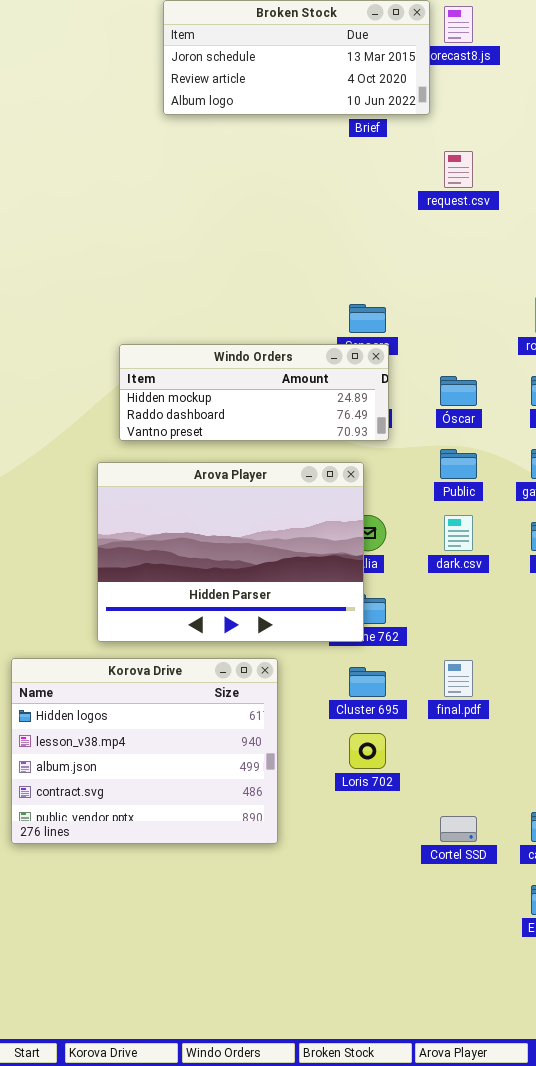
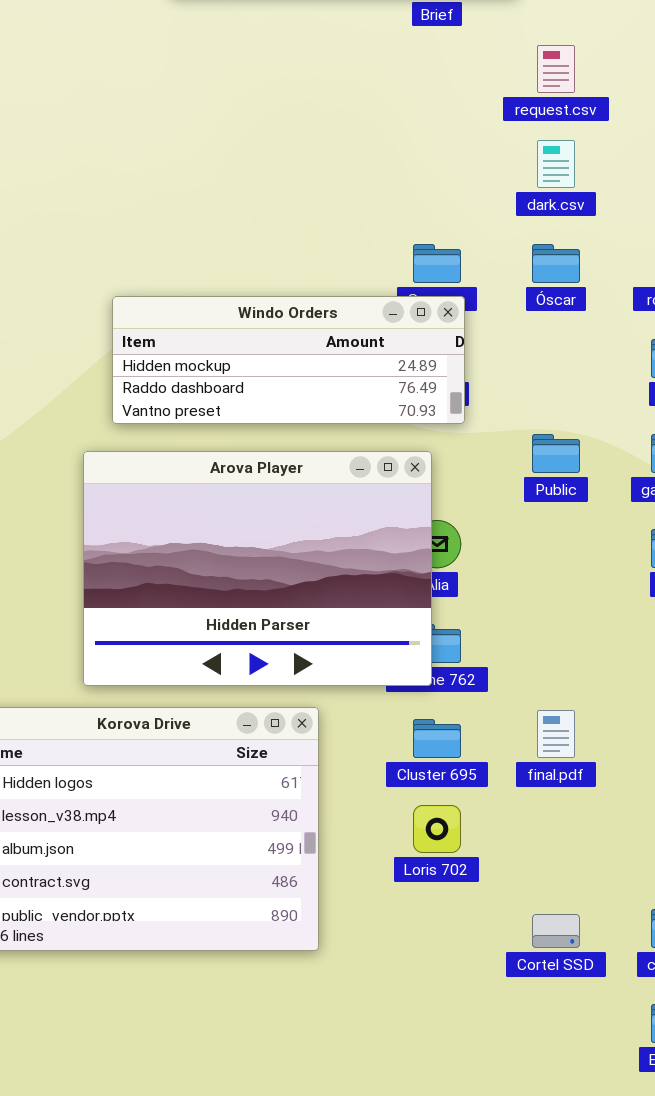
Óscar: [440,376,477,406] -> [532,244,580,283], moved
dark.csv: [444,515,473,551] -> [537,140,575,188], moved

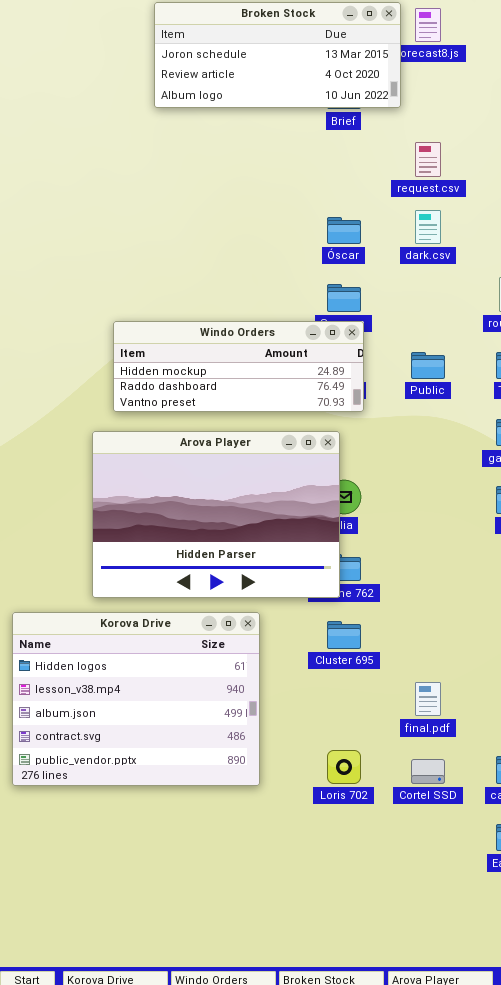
Óscar: [532,244,580,283] -> [327,217,361,244], moved
Public: [532,434,580,473] -> [411,352,445,379], moved
final.pdf: [537,710,575,758] -> [415,682,441,716], moved
Loris 702: [413,805,461,853] -> [327,750,361,784], moved

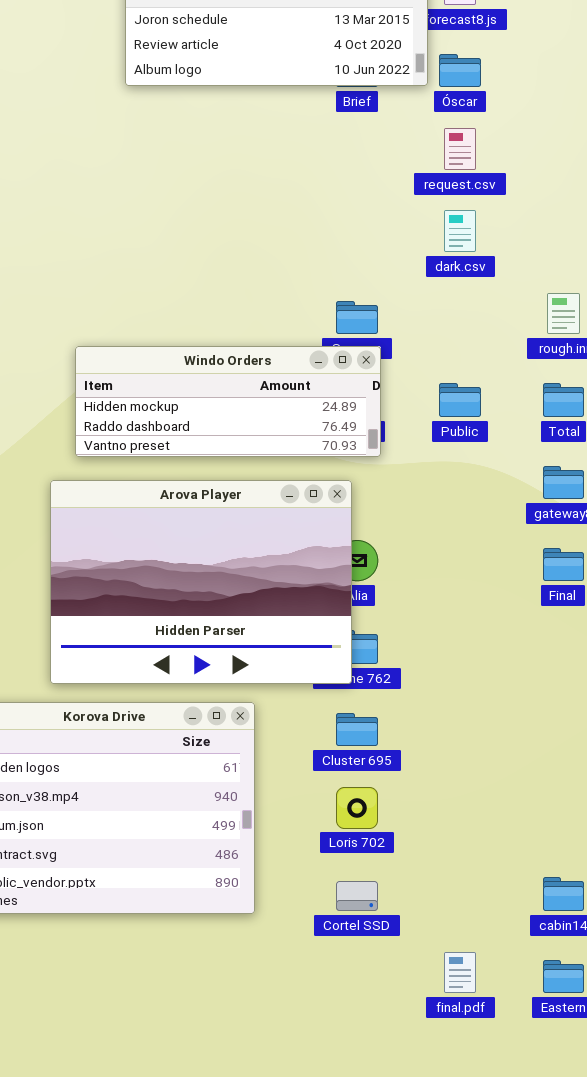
Óscar: [327,217,361,244] -> [439,54,481,87], moved
final.pdf: [415,682,441,716] -> [444,952,476,993], moved
Loris 702: [327,750,361,784] -> [336,787,378,829], moved
Cortel SSD: [411,759,445,784] -> [336,881,378,911], moved

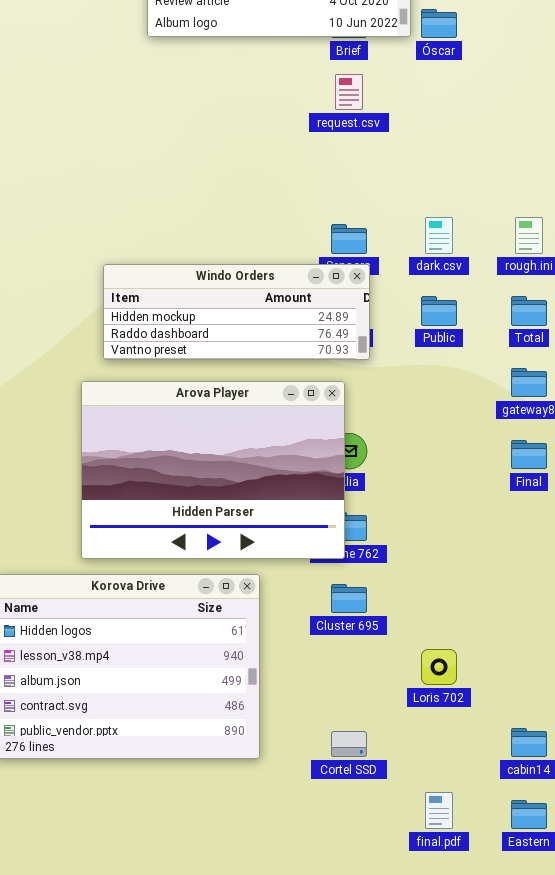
request.csv: [444,128,476,170] -> [335,74,363,110], moved
dark.csv: [444,210,476,252] -> [425,217,453,254], moved
Loris 702: [336,787,378,829] -> [421,649,457,685], moved

